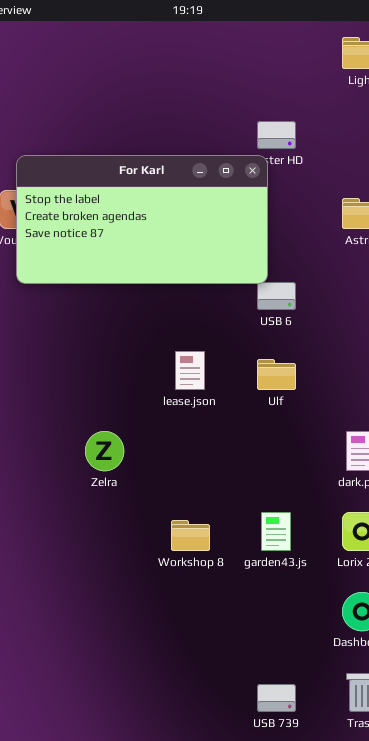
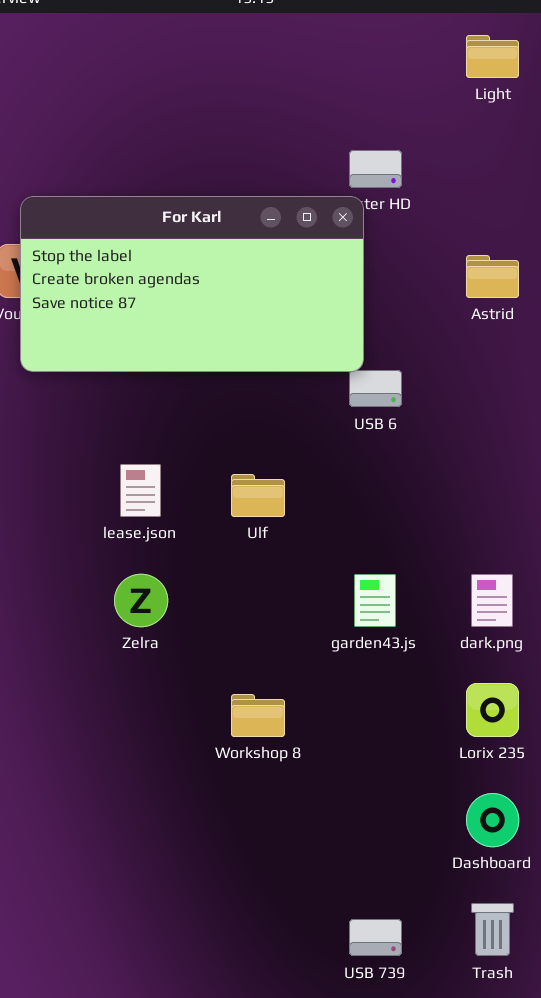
lease.json: [175,351,205,390] -> [120,464,161,517], moved
Ulf: [257,359,296,390] -> [231,474,285,517], moved
garden43.js: [261,512,291,551] -> [354,574,396,627], moved

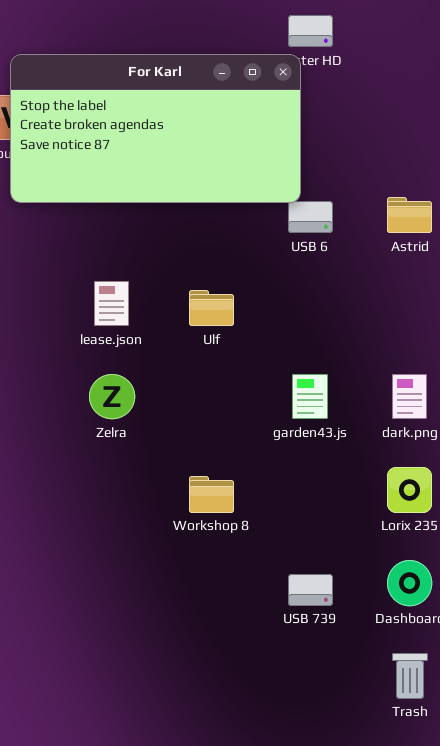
Astrid: [466,255,519,298] -> [387,197,432,233], moved
USB 739: [349,919,402,956] -> [288,574,333,606], moved

